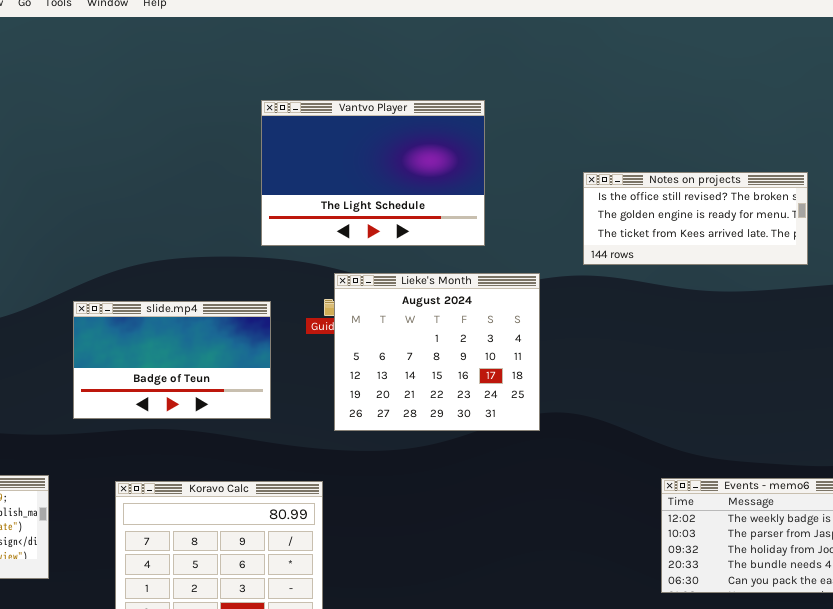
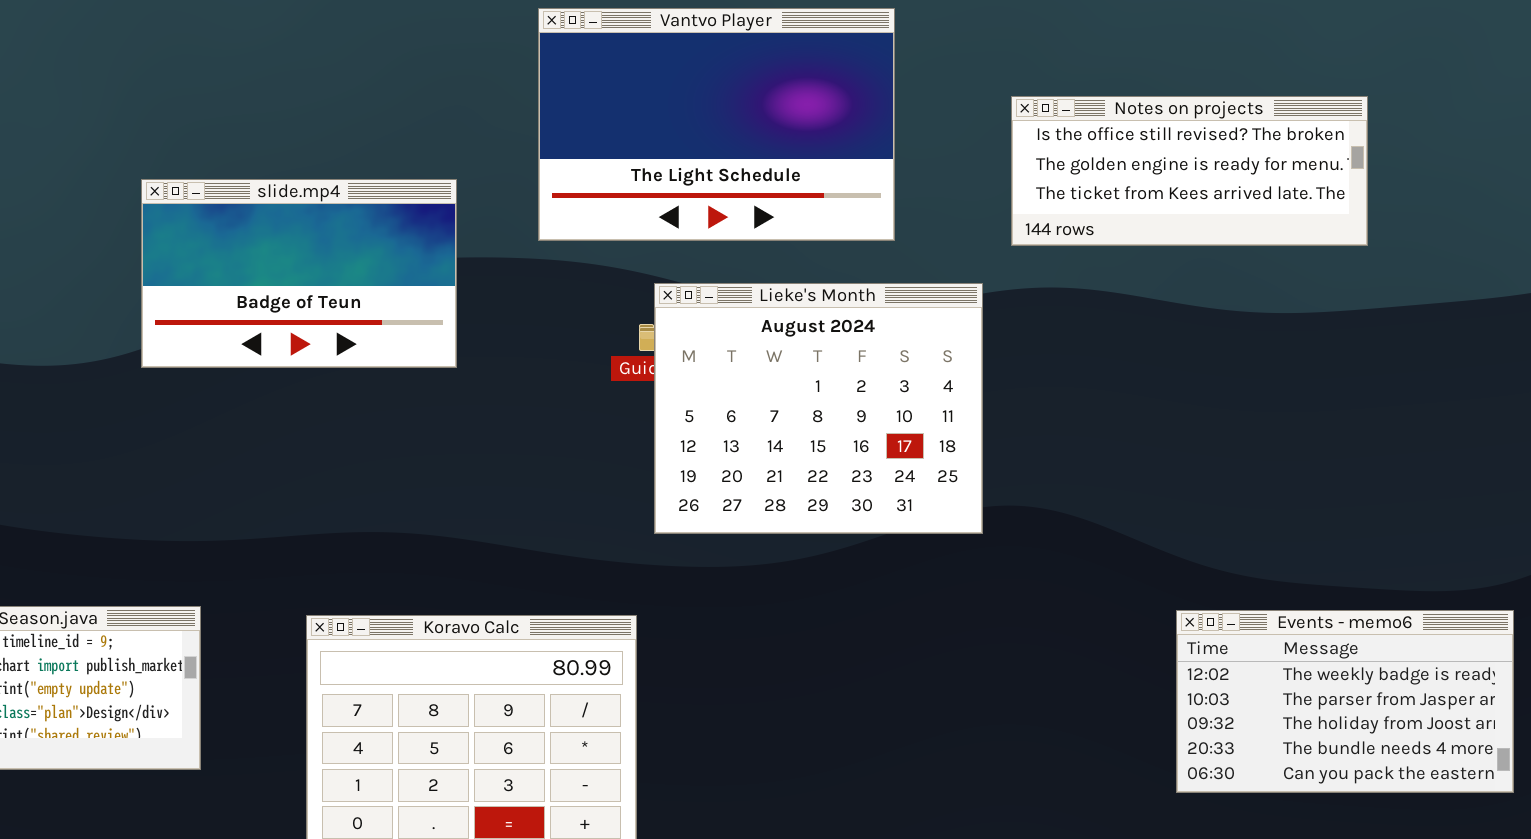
Notes on projects: [583,172,808,265] -> [1011,96,1368,246], moved
slide.mp4: [73,301,271,419] -> [141,179,457,368], moved

